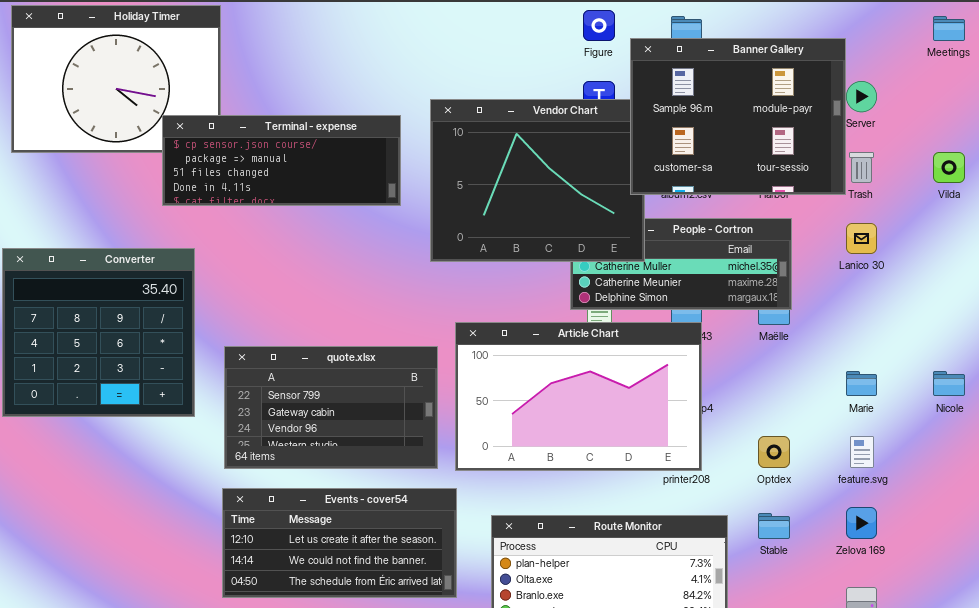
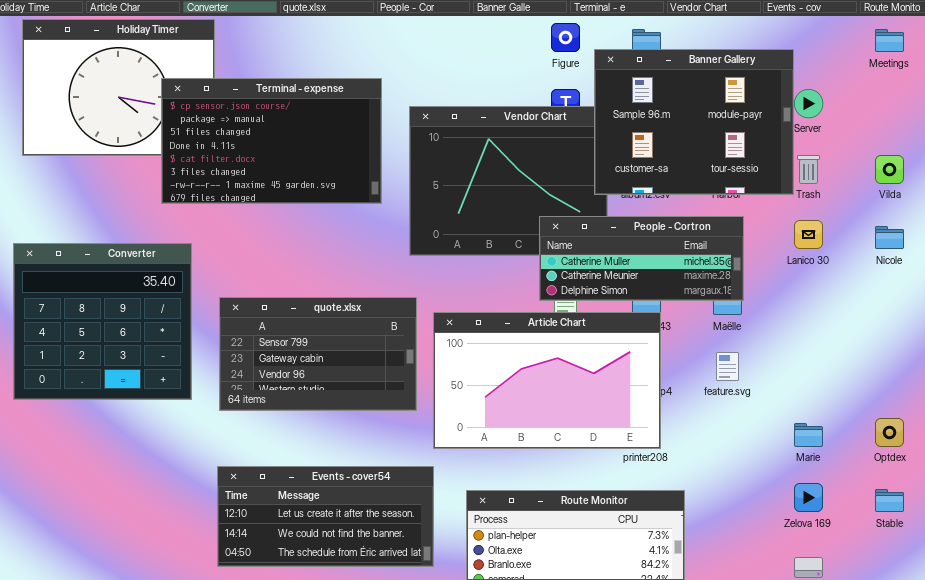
Terminal - expense: [162,115,401,206] -> [161,78,382,204], resized
People - Cortron: [570,218,792,310] -> [539,216,744,301], raised
quote.xlsx: [224,346,438,469] -> [219,297,417,411], moved
Marie: [846,371,877,396] -> [794,423,823,447], moved
Nicole: [933,371,965,396] -> [875,226,904,249], moved
Optdex: [758,436,790,468] -> [875,418,904,447], moved
feature.svg: [850,436,874,468] -> [716,352,739,381], moved
Stable: [758,513,790,539] -> [875,489,904,512], moved

